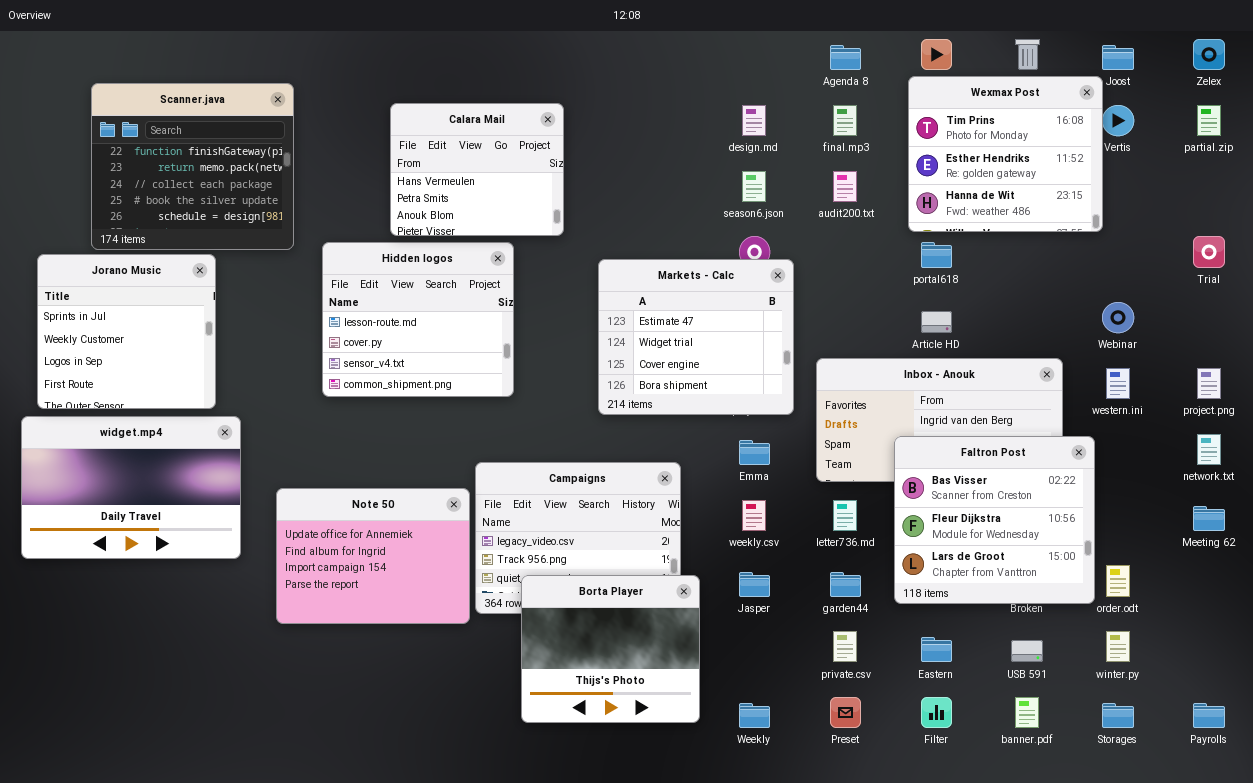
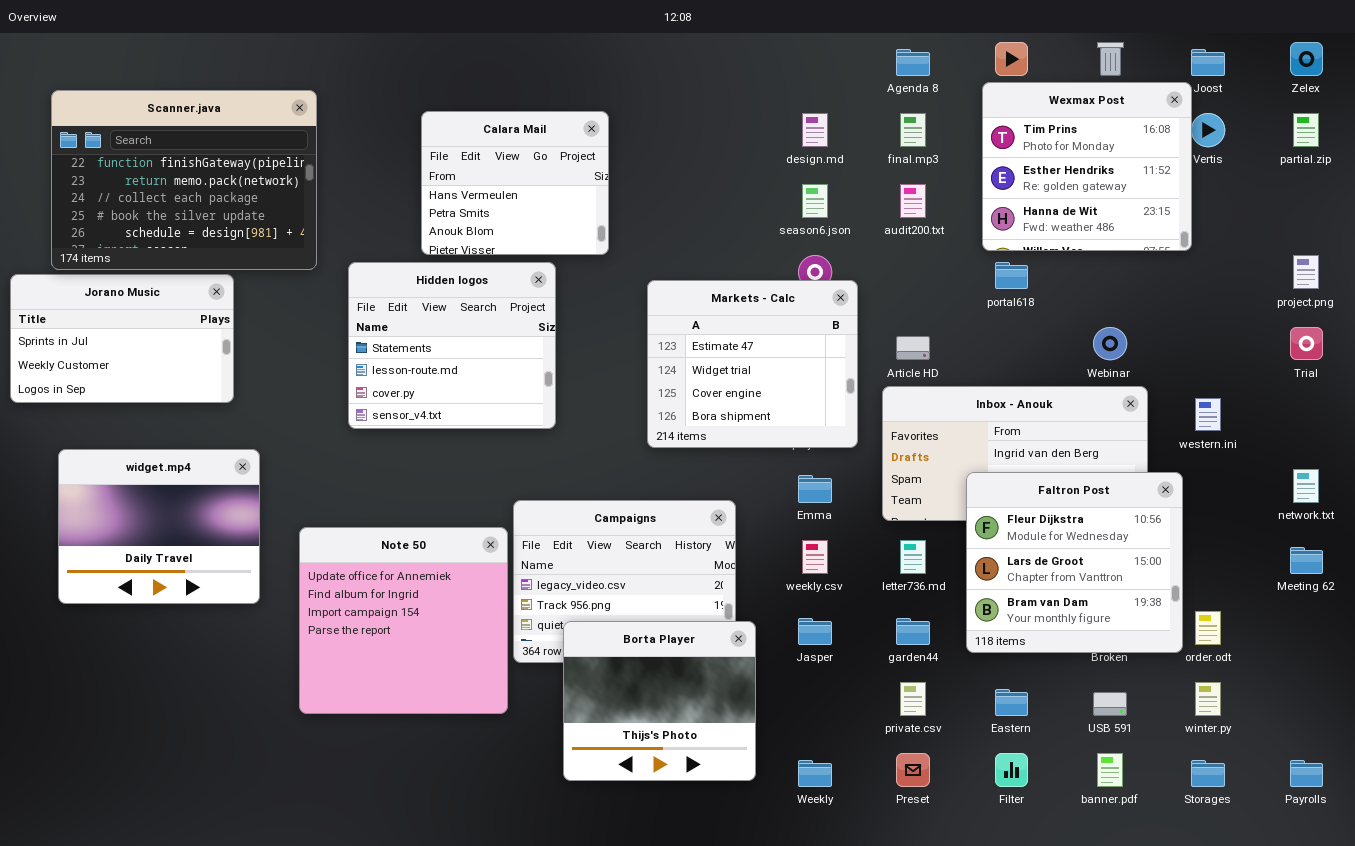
Scanner.java: [91,83,294,250] -> [51,90,317,270], resized
Trial: [1193,236,1225,268] -> [1290,327,1323,360], moved
Hidden logos: [322,242,514,397] -> [348,262,556,429], scrolled up 1 row
Jorano Music: [37,254,216,409] -> [10,274,234,403], resized
Webinar: [1102,302,1134,333] -> [1093,327,1127,360], moved
Article HD: [921,311,952,333] -> [896,336,930,360], moved
project.png: [1197,368,1221,399] -> [1293,255,1319,289], moved
widget.mp4: [21,416,241,559] -> [58,449,260,604], resized
Faltron Post: [894,436,1095,604] -> [966,472,1183,653], scrolled down 1 row
Note 50: [276,488,470,624] -> [299,527,508,714], resized

